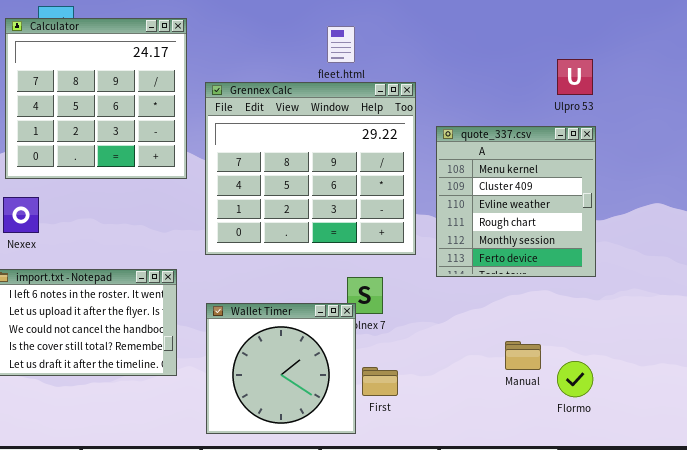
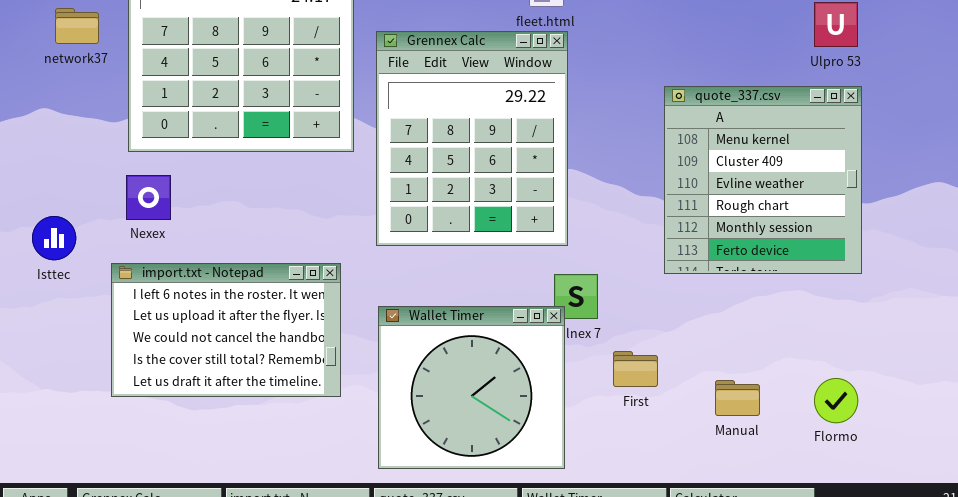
Grennex Calc: [205,82,416,255] -> [376,31,568,246], resized
Manual: [505,341,541,370] -> [715,380,760,416], moved
First: [362,367,398,396] -> [613,351,658,387], moved

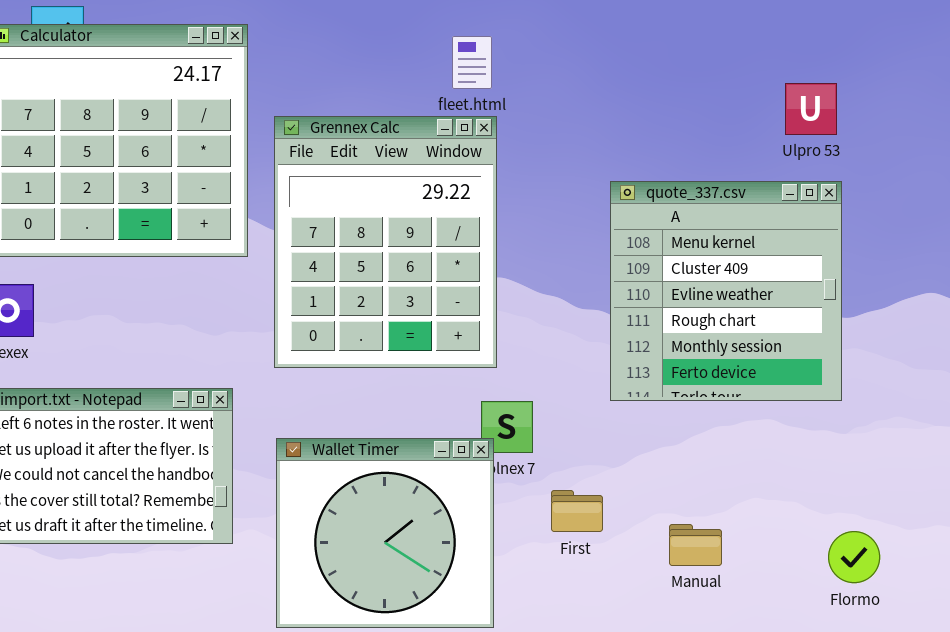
Flormo: [814,378,858,423] -> [828,531,880,583], moved

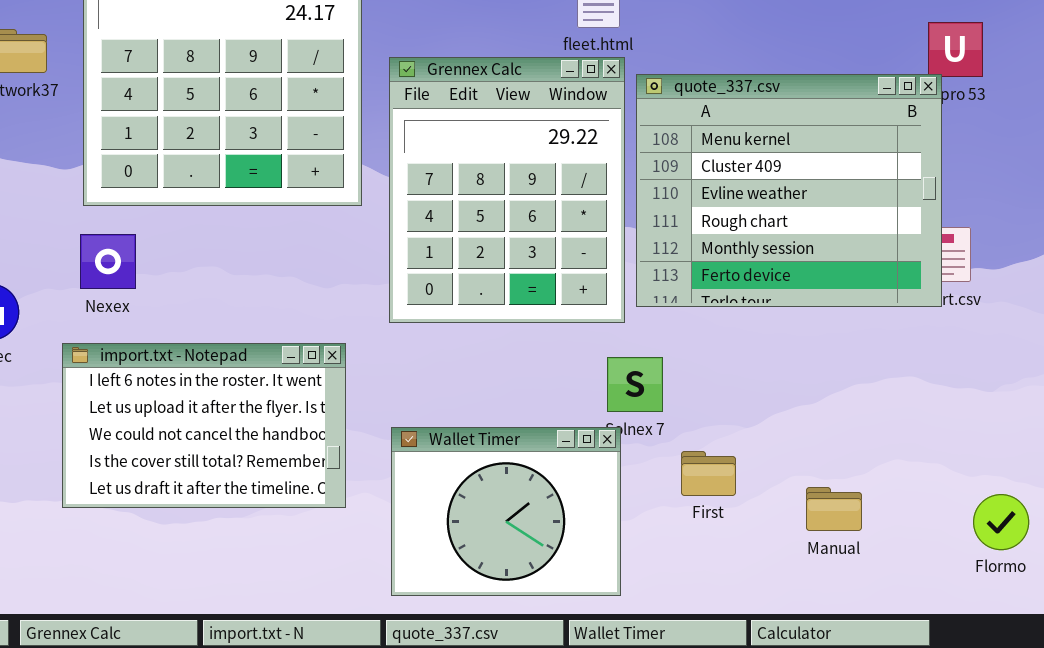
quote_337.csv: [610,181,842,401] -> [636,74,942,307], moved, resized
Wallet Timer: [276,438,494,628] -> [391,427,621,596], resized

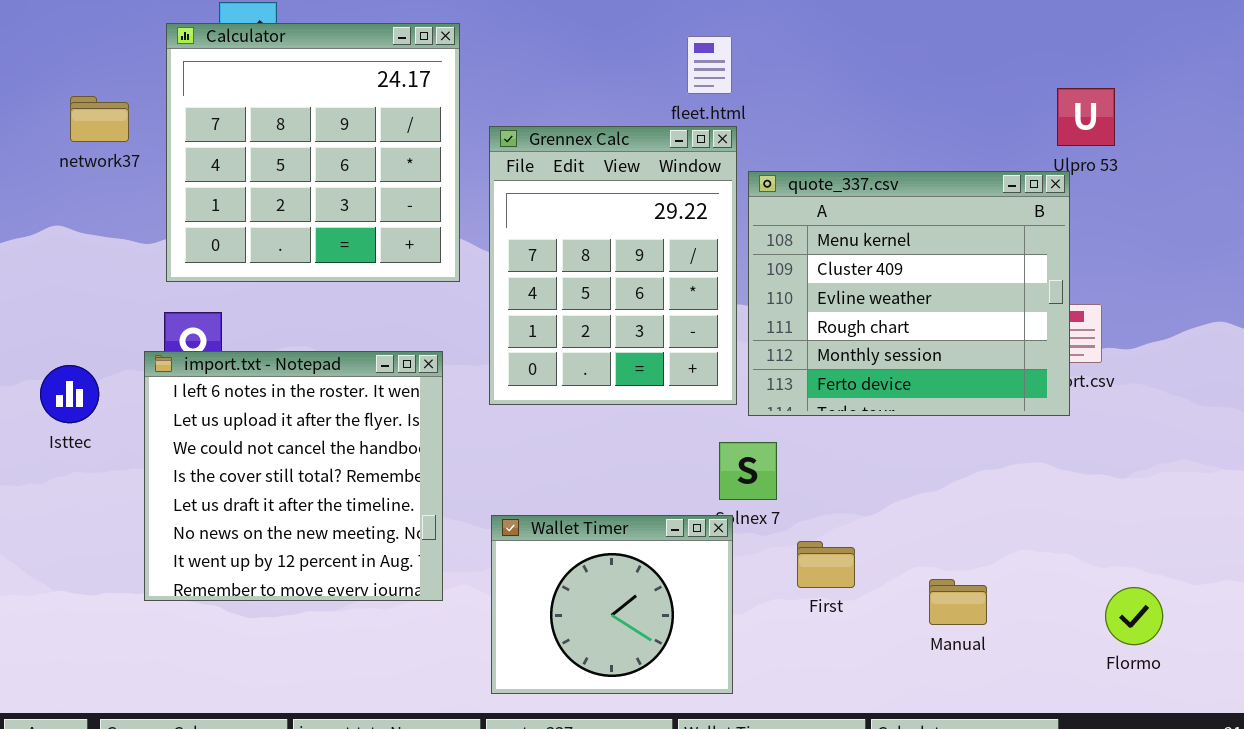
quote_337.csv: [636,74,942,307] -> [748,171,1070,416], moved
import.txt - Notepad: [62,343,346,508] -> [144,351,443,601], resized

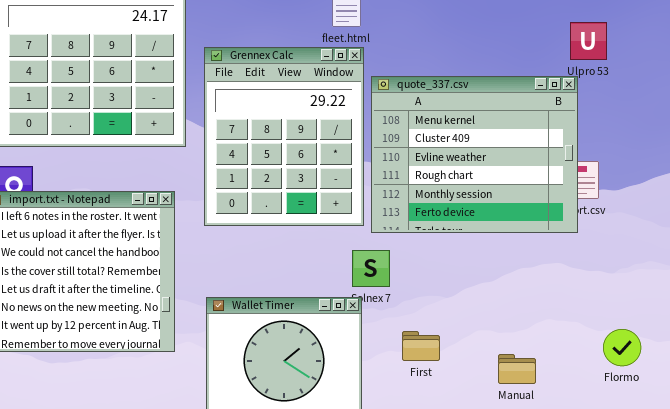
First: [797,541,855,588] -> [402,331,440,361], moved
Manual: [929,579,987,625] -> [498,354,536,384], moved
Flormo: [1105,587,1163,645] -> [603,329,641,366], moved

